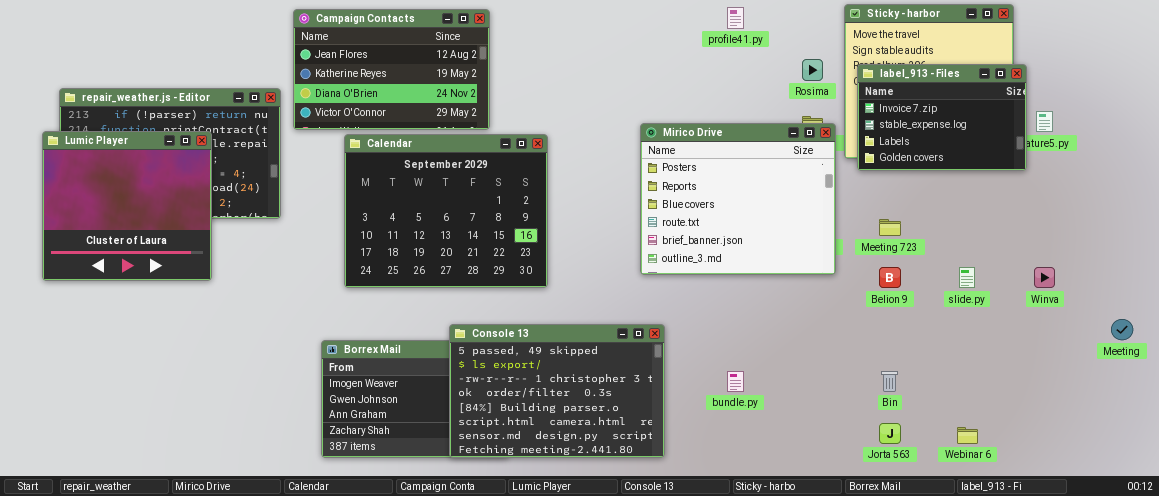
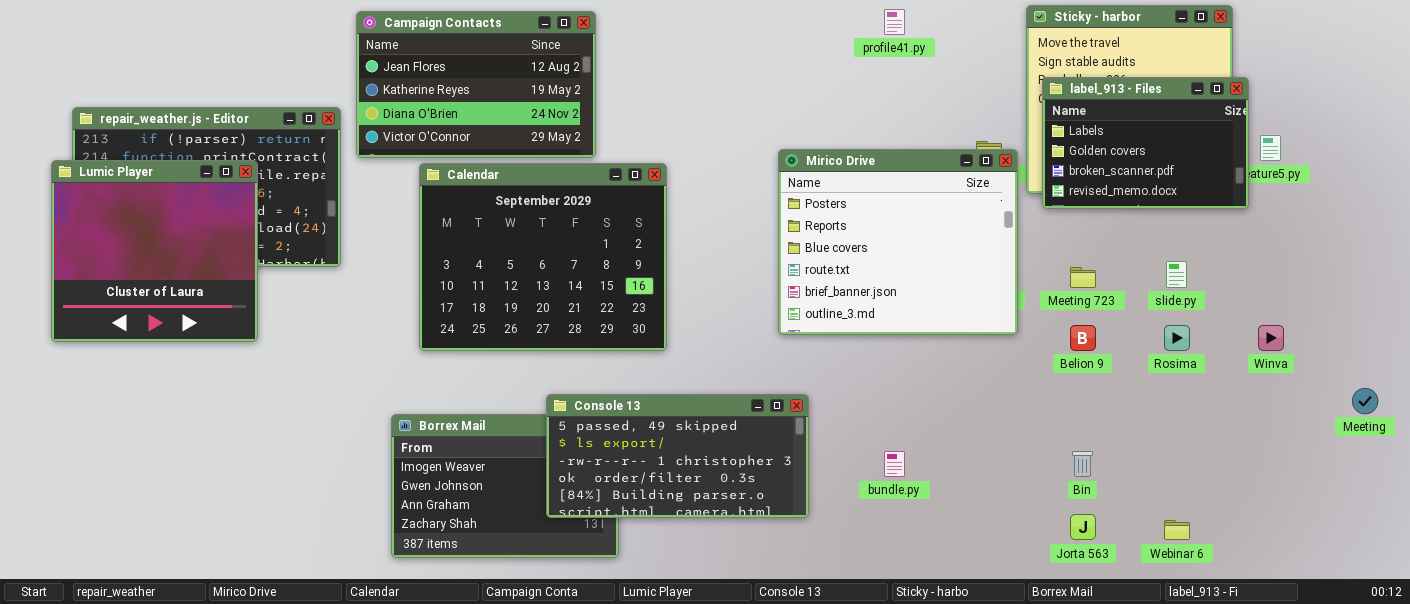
Rosima: [802,59,823,81] -> [1164,325,1190,351], moved
label_913 - Files: [857,64,1027,171] -> [1042,77,1249,209], scrolled down 2 rows
slide.py: [959,267,975,288] -> [1166,261,1187,288], moved
Console 13: [449,324,665,458] -> [546,394,809,518], resized

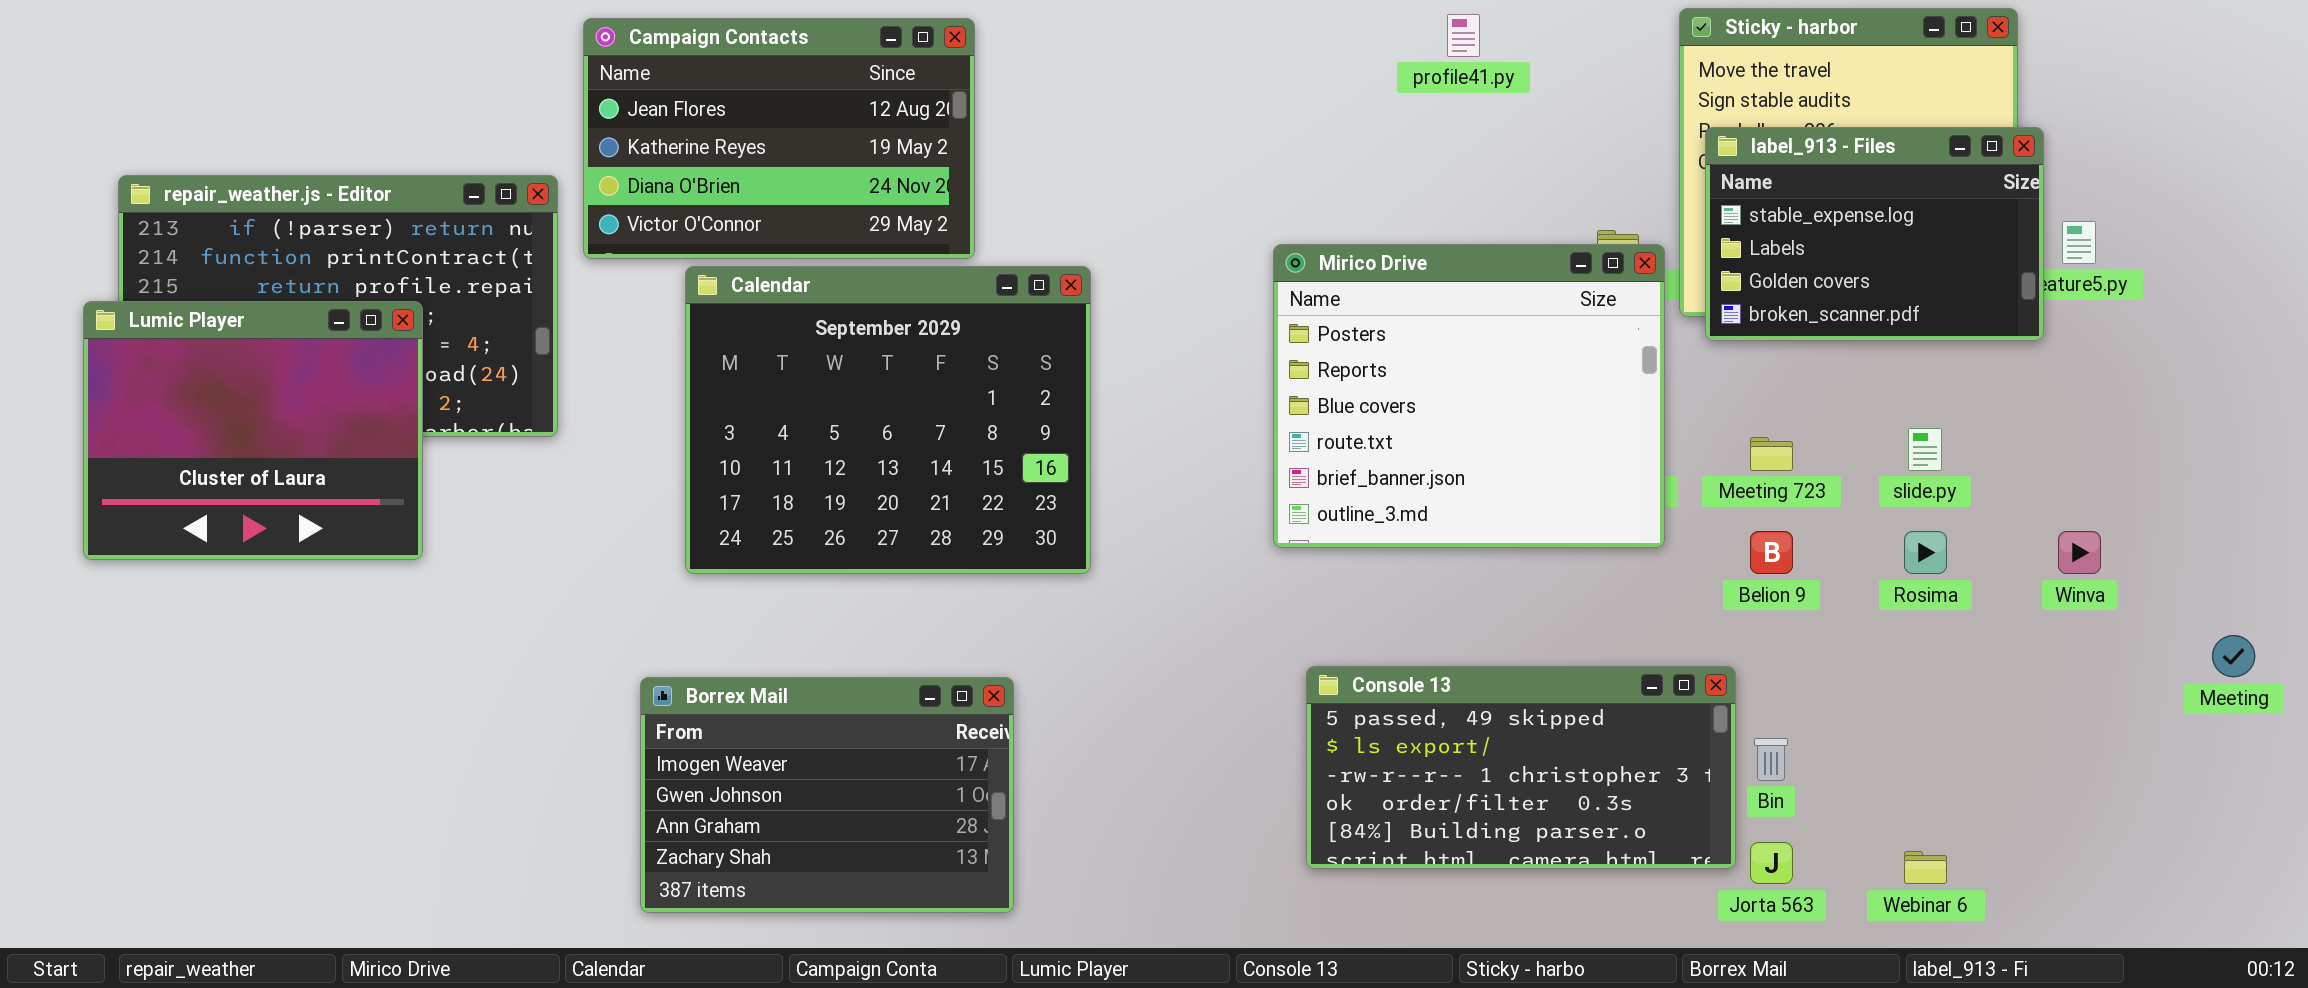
label_913 - Files: [1042,77,1249,209] -> [1705,127,2044,341], scrolled up 1 row
Lumic Player: [51,160,258,342] -> [83,301,423,560], resized
Console 13: [546,394,809,518] -> [1306,666,1736,869], moved

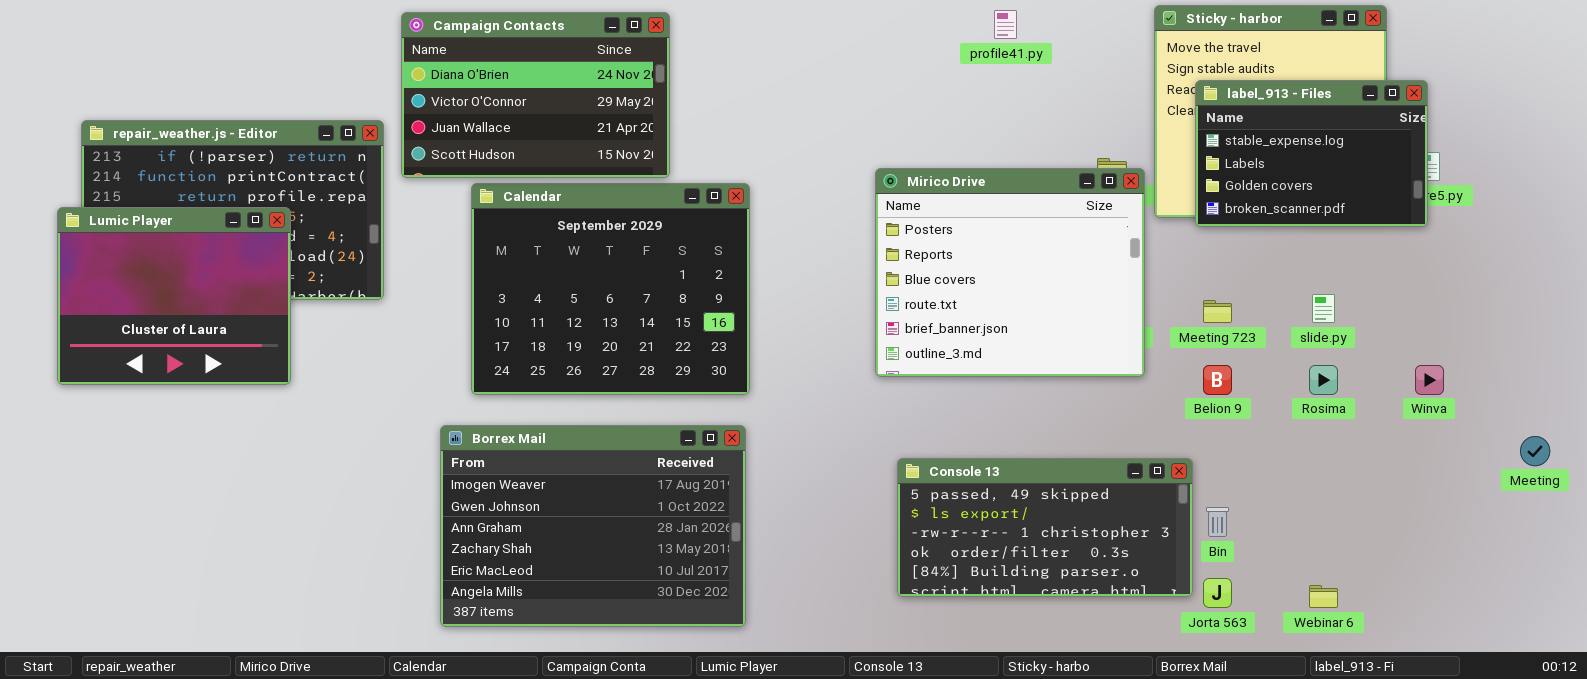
Campaign Contacts: [583,18,975,259] -> [401,12,670,178], scrolled down 2 rows
label_913 - Files: [1705,127,2044,341] -> [1195,80,1428,227], moved
Borrex Mail: [640,677,1014,913] -> [440,425,746,627], resized

